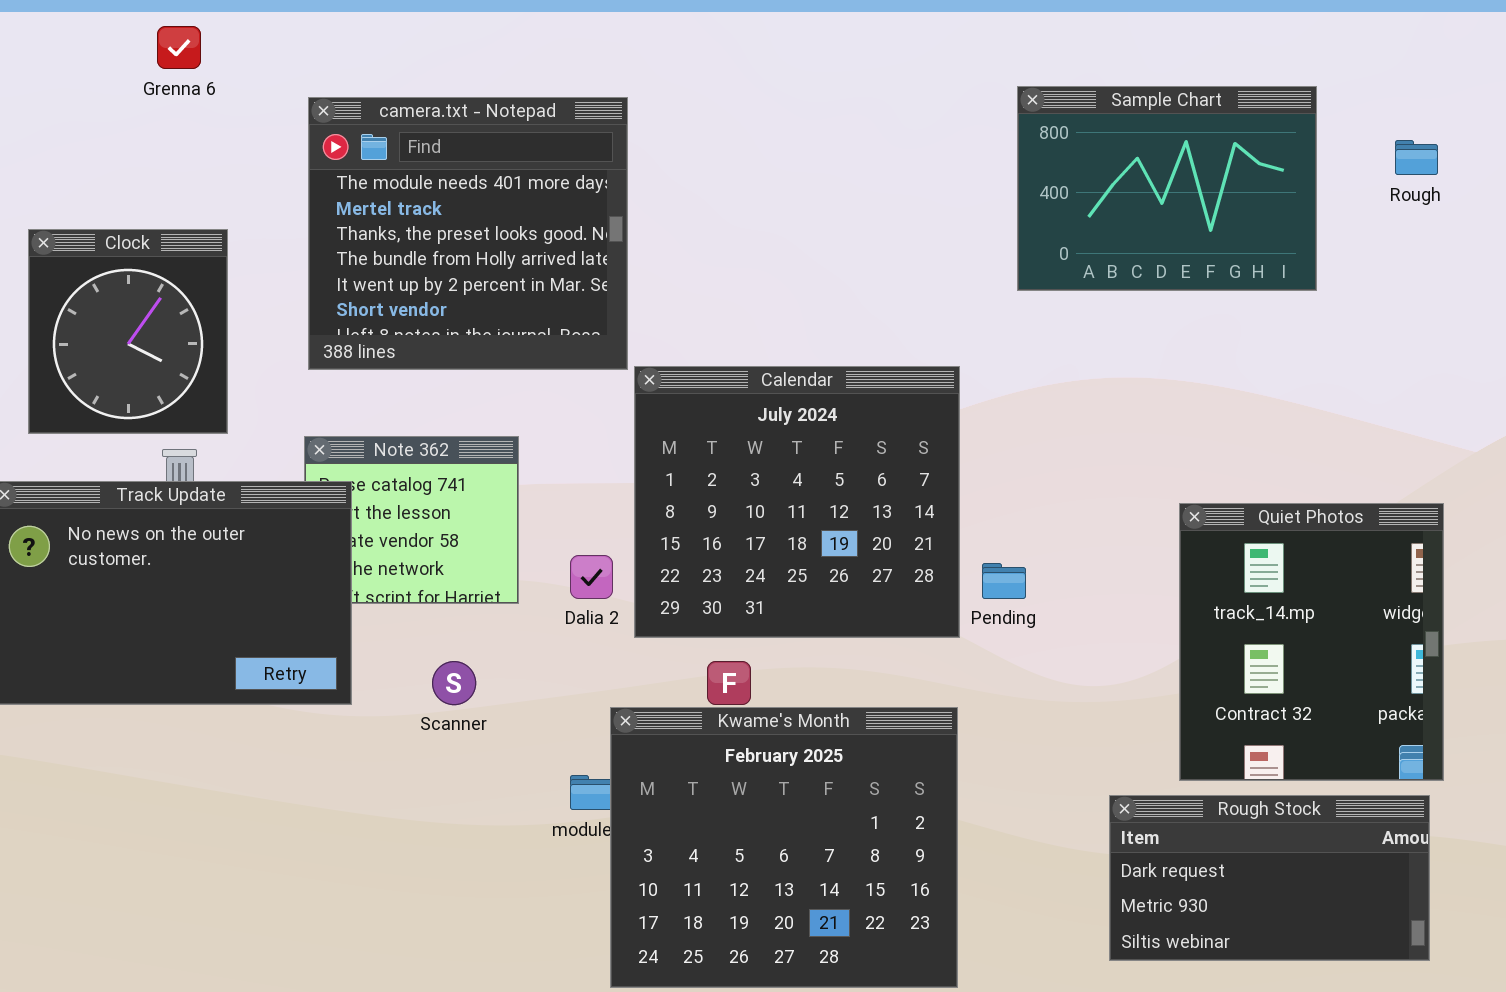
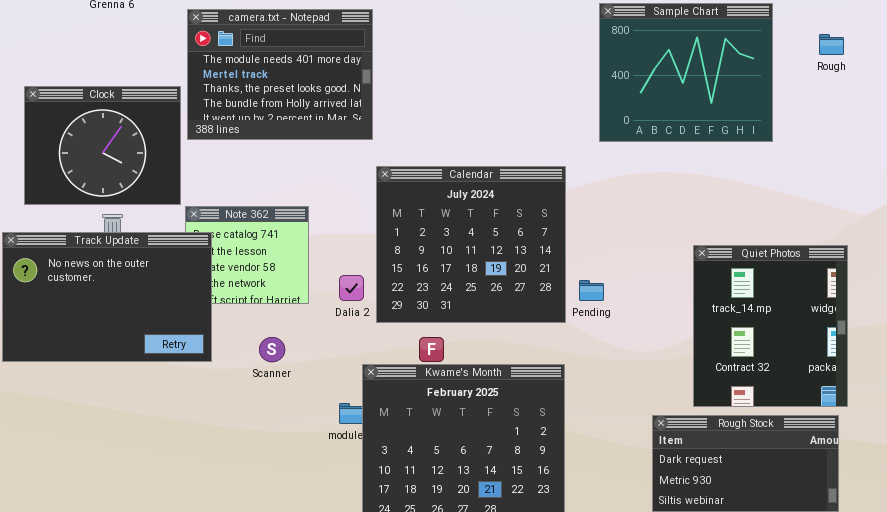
Sample Chart: [1017,86,1317,291] -> [599,3,773,142], resized
camera.txt - Notepad: [308,97,628,370] -> [187,9,373,140], resized
Clock: [28,229,228,434] -> [24,86,181,205], resized

